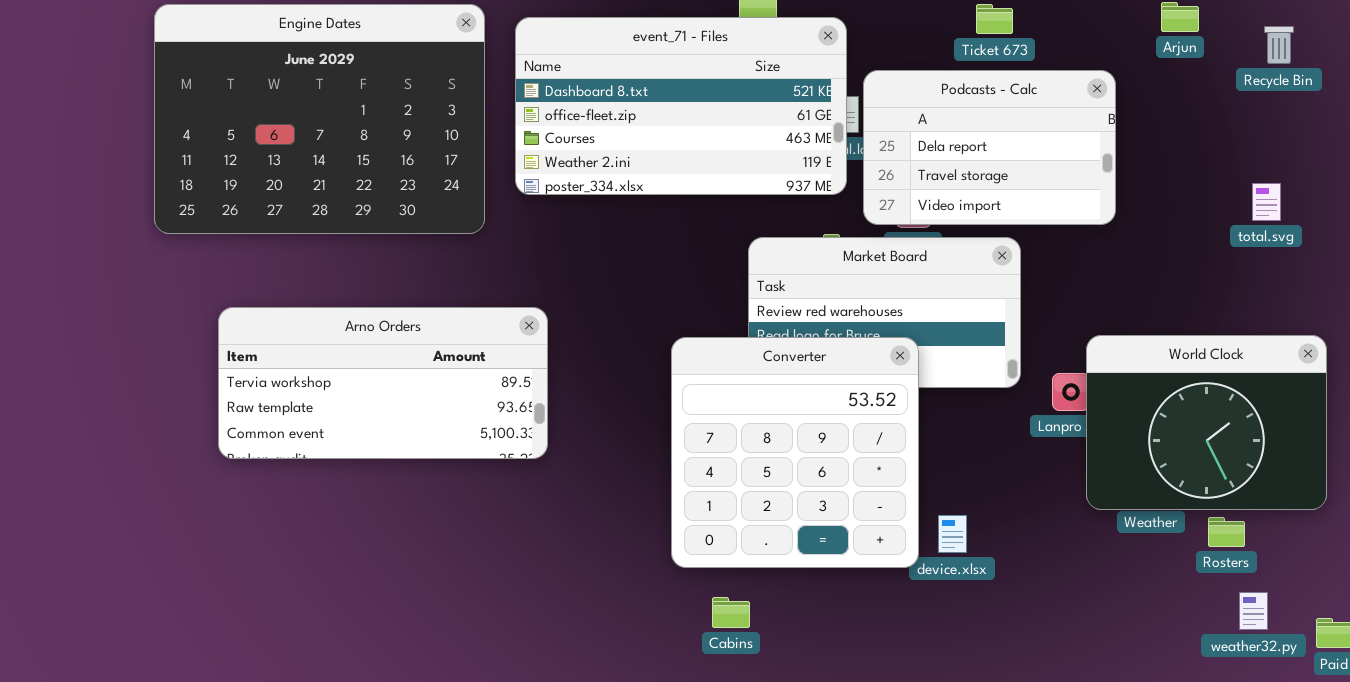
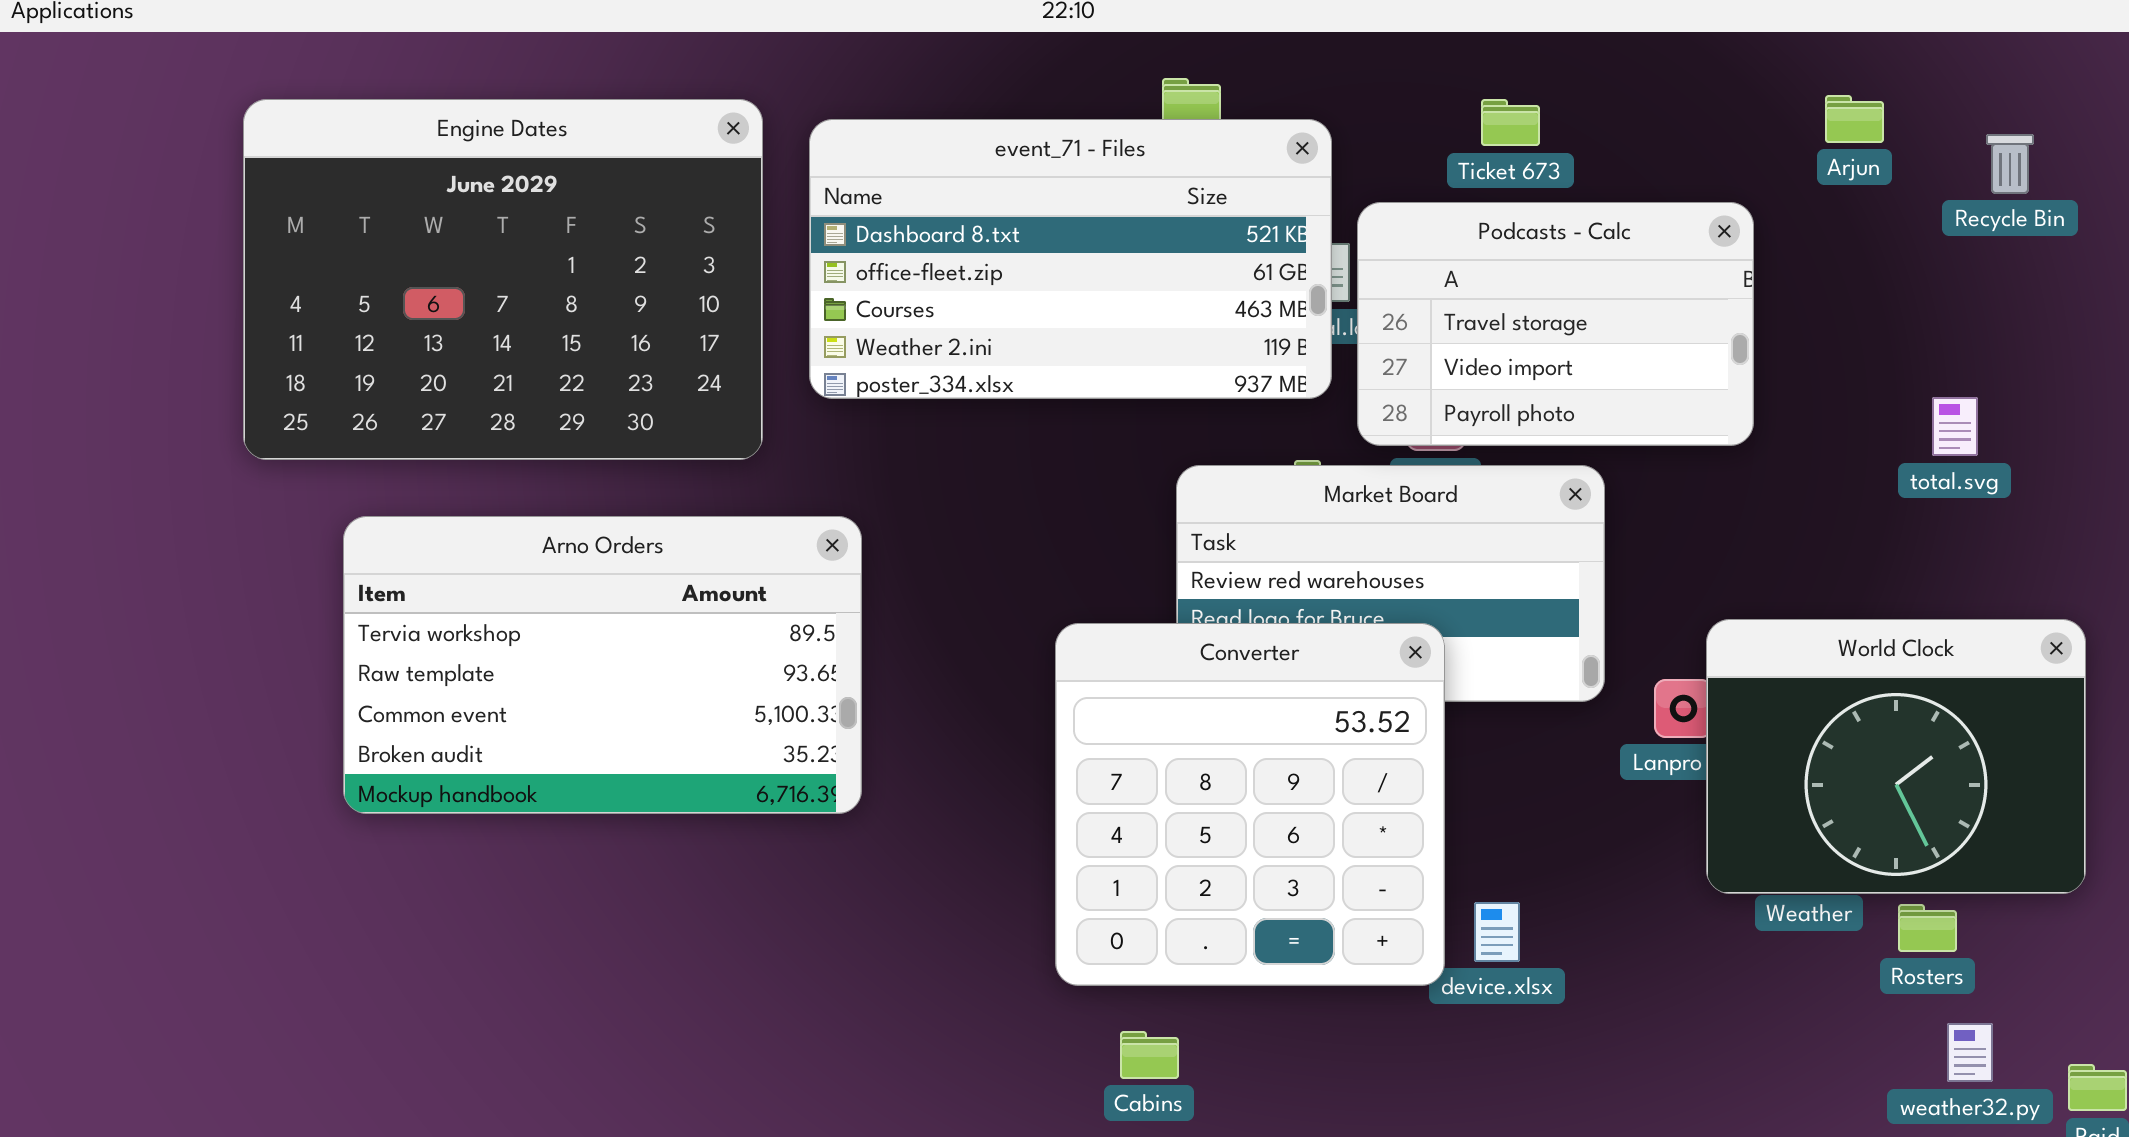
Ticket 673: [976,4,1013,34] -> [1481,99,1540,146], moved
Podcasts - Calc: [863,70,1116,225] -> [1357,202,1754,446], scrolled down 1 row
total.svg: [1252,183,1281,221] -> [1932,397,1978,456], moved
Arno Orders: [218,307,548,459] -> [343,516,862,814], resized

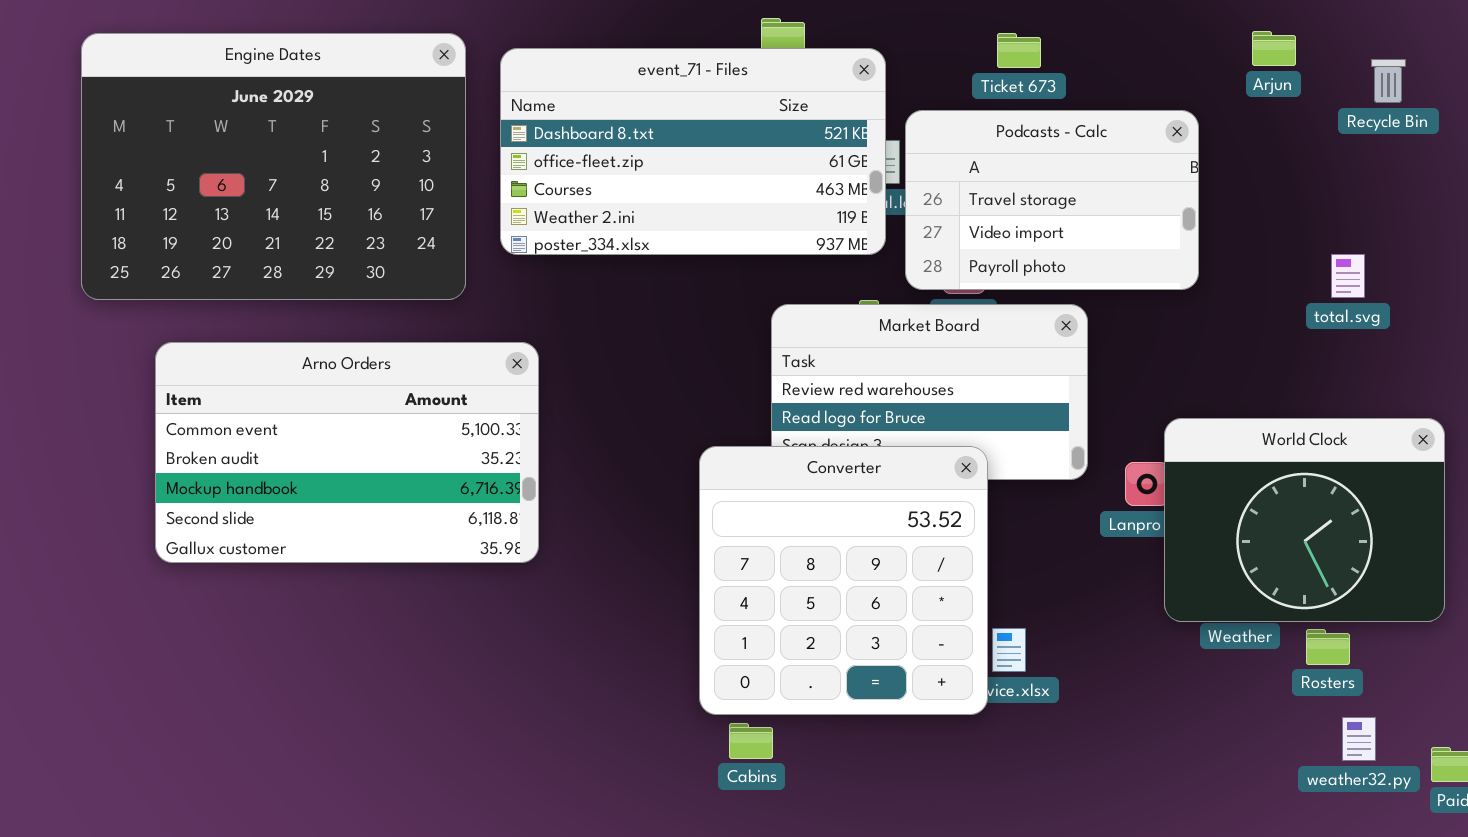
Arno Orders: [343,516,862,814] -> [155,342,539,563], scrolled down 2 rows
Converter: [1055,623,1445,986] -> [699,446,988,715], moved

